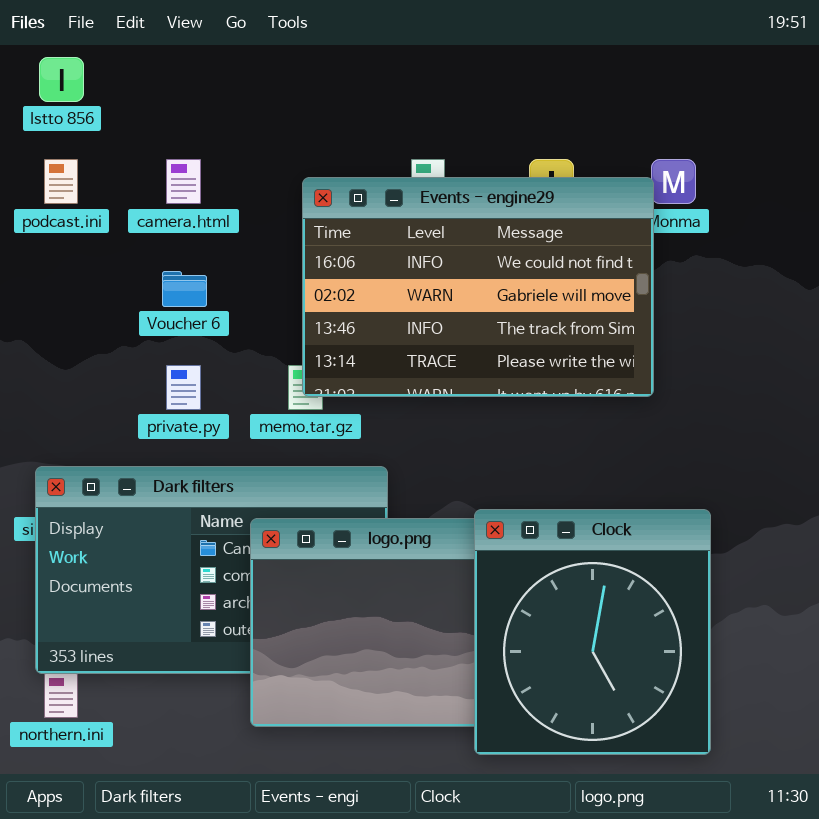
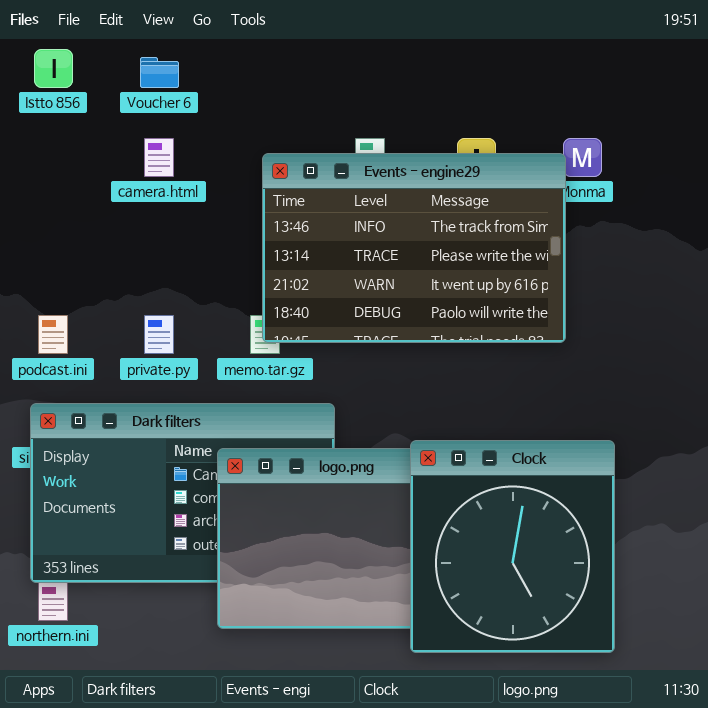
podcast.ini: [44,159,78,204] -> [38,315,68,354], moved
Events - engine29: [302,177,654,397] -> [262,153,566,343], scrolled down 2 rows
Voucher 6: [162,271,207,307] -> [140,57,179,88], moved

